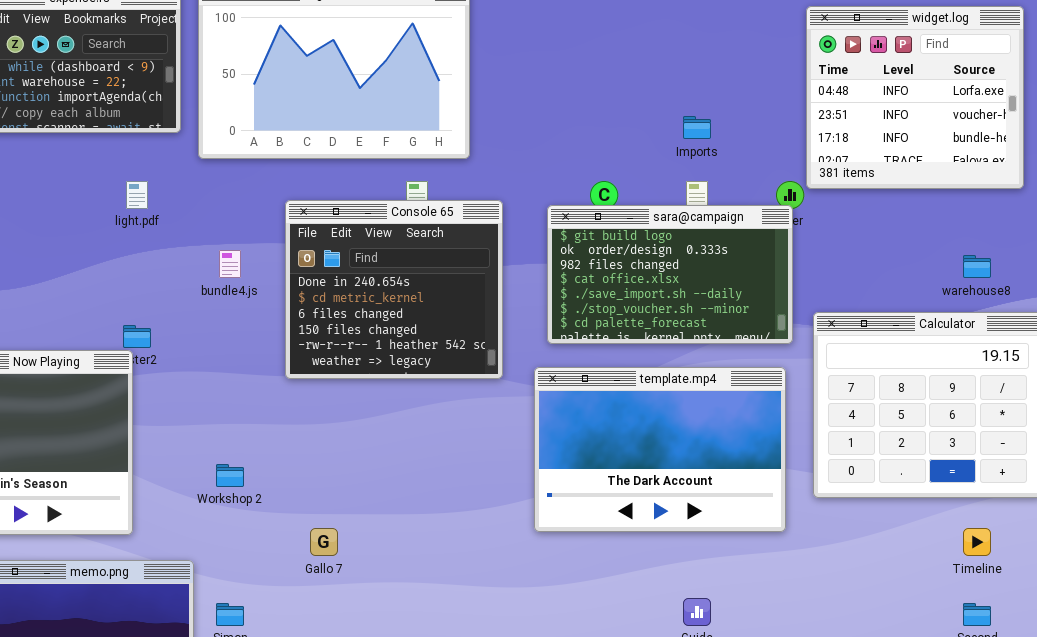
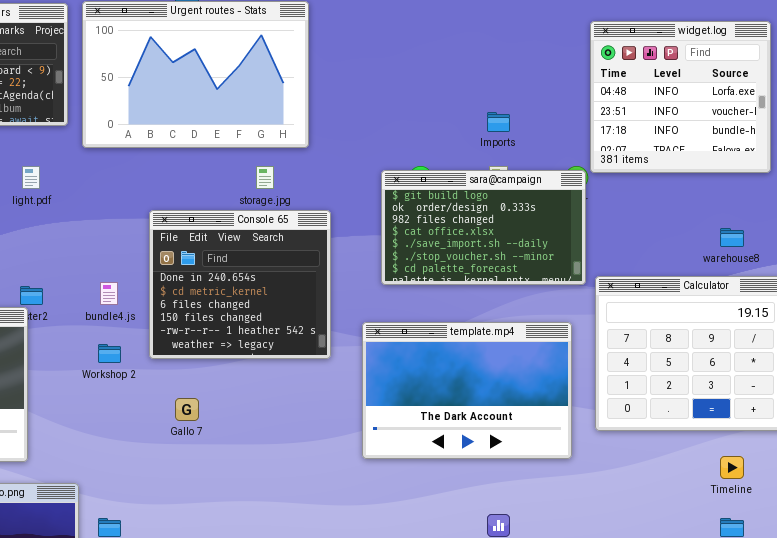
Console 65: [285,200,503,379] -> [149,210,331,359], moved
sara@campaign: [547,205,793,344] -> [381,170,586,285], moved
bundle4.js: [219,250,241,278] -> [100,282,118,305], moved
Workshop 2: [216,464,244,487] -> [98,344,121,363], moved
Gallo 7: [310,528,338,556] -> [175,398,199,421], moved

